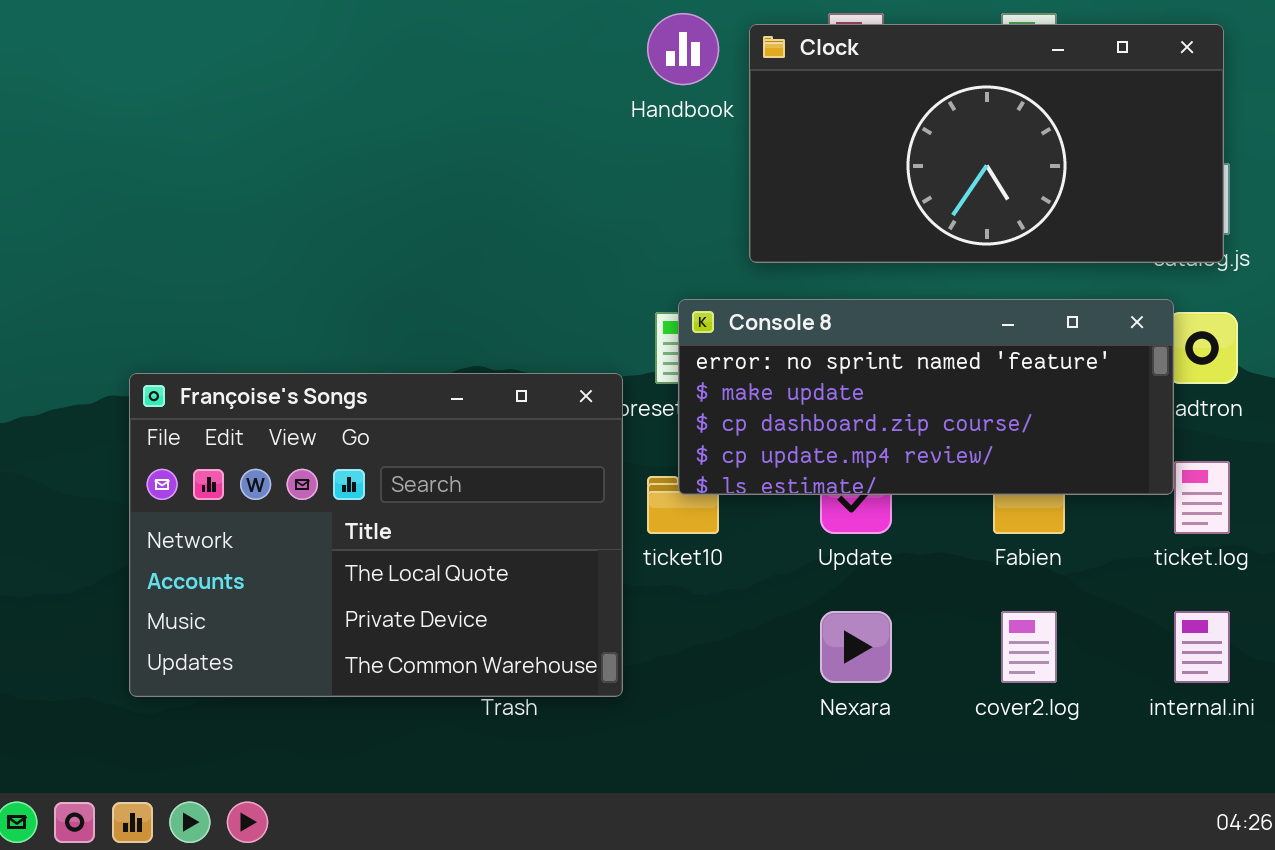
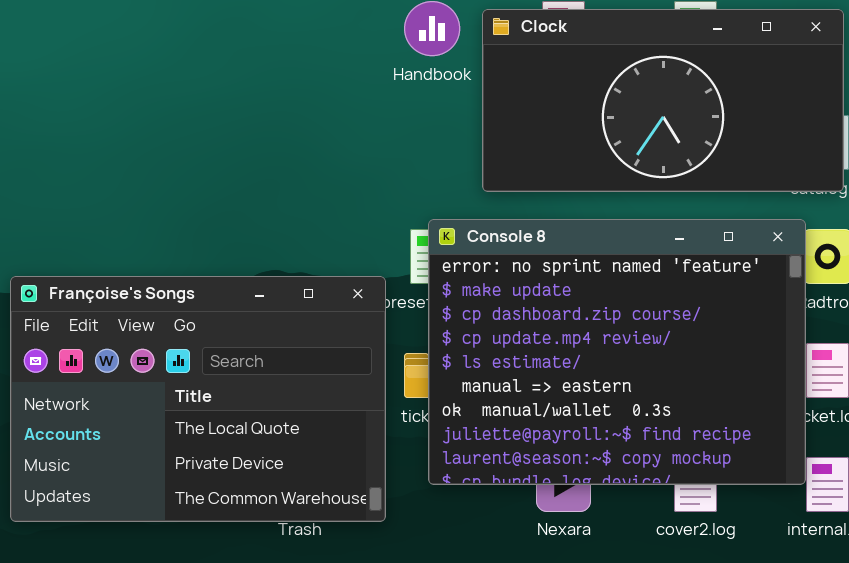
Console 8: [678,299,1174,495] -> [428,219,806,485], resized

